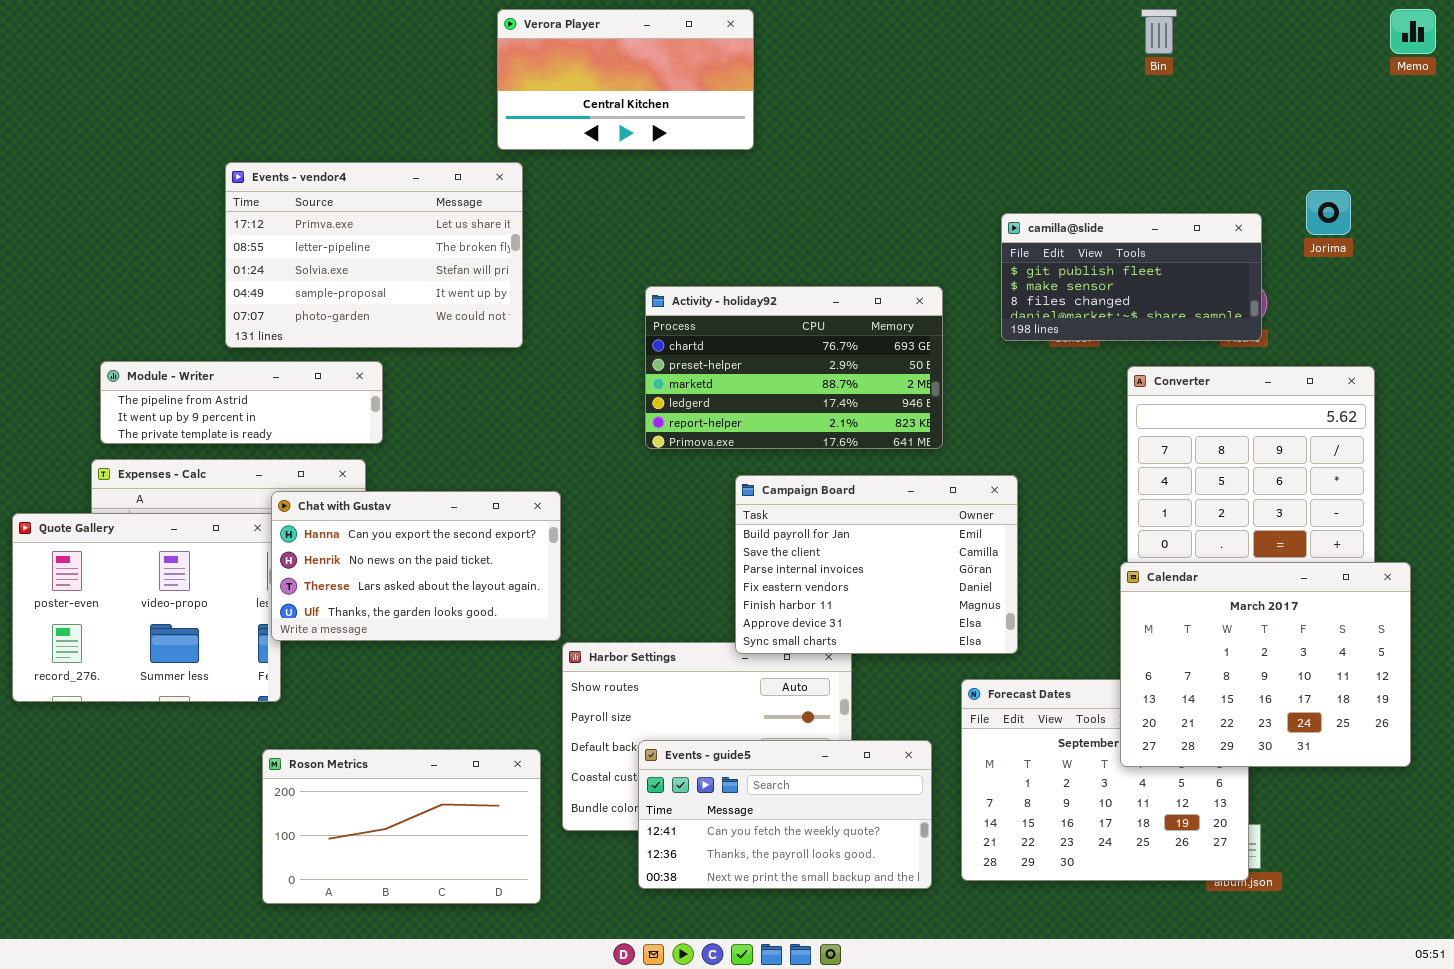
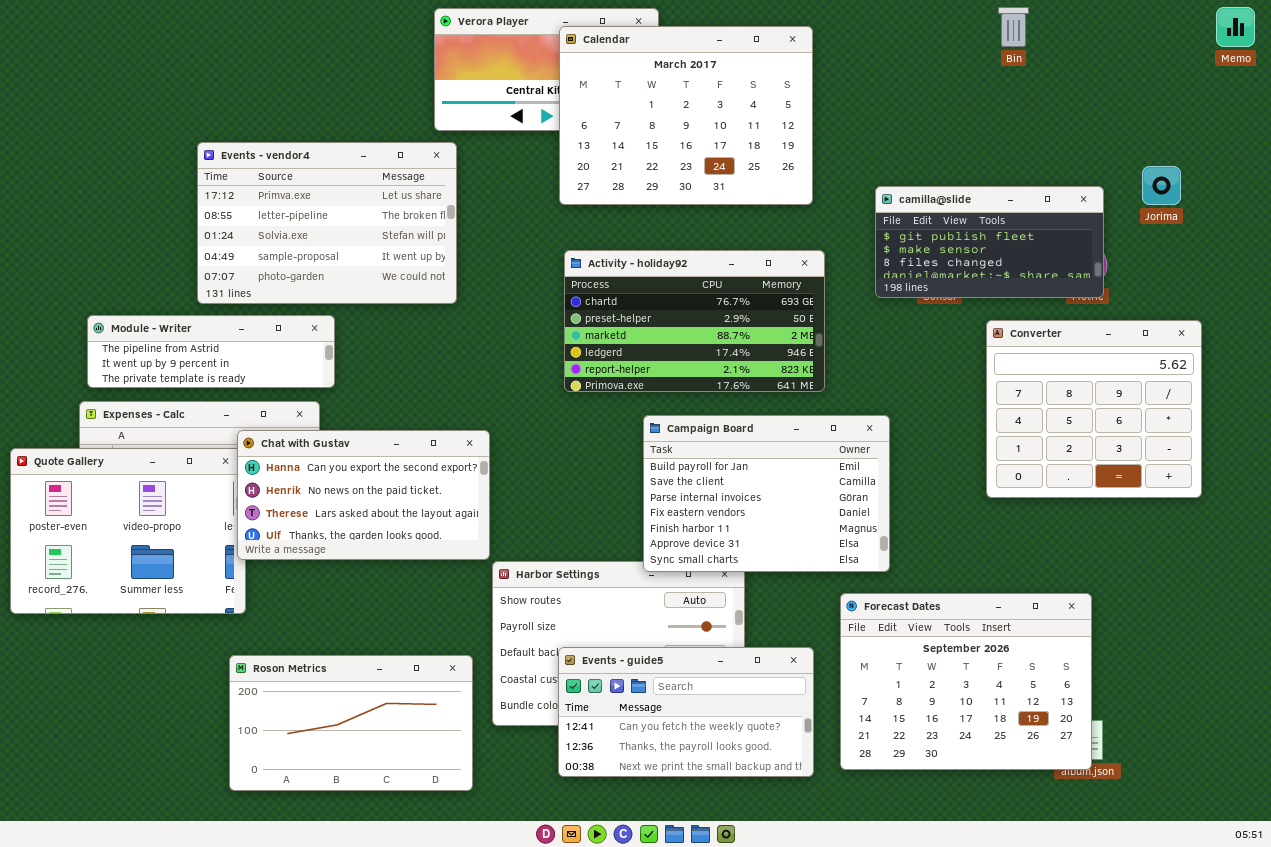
Calendar: [1120,562,1411,767] -> [559,26,813,205], moved

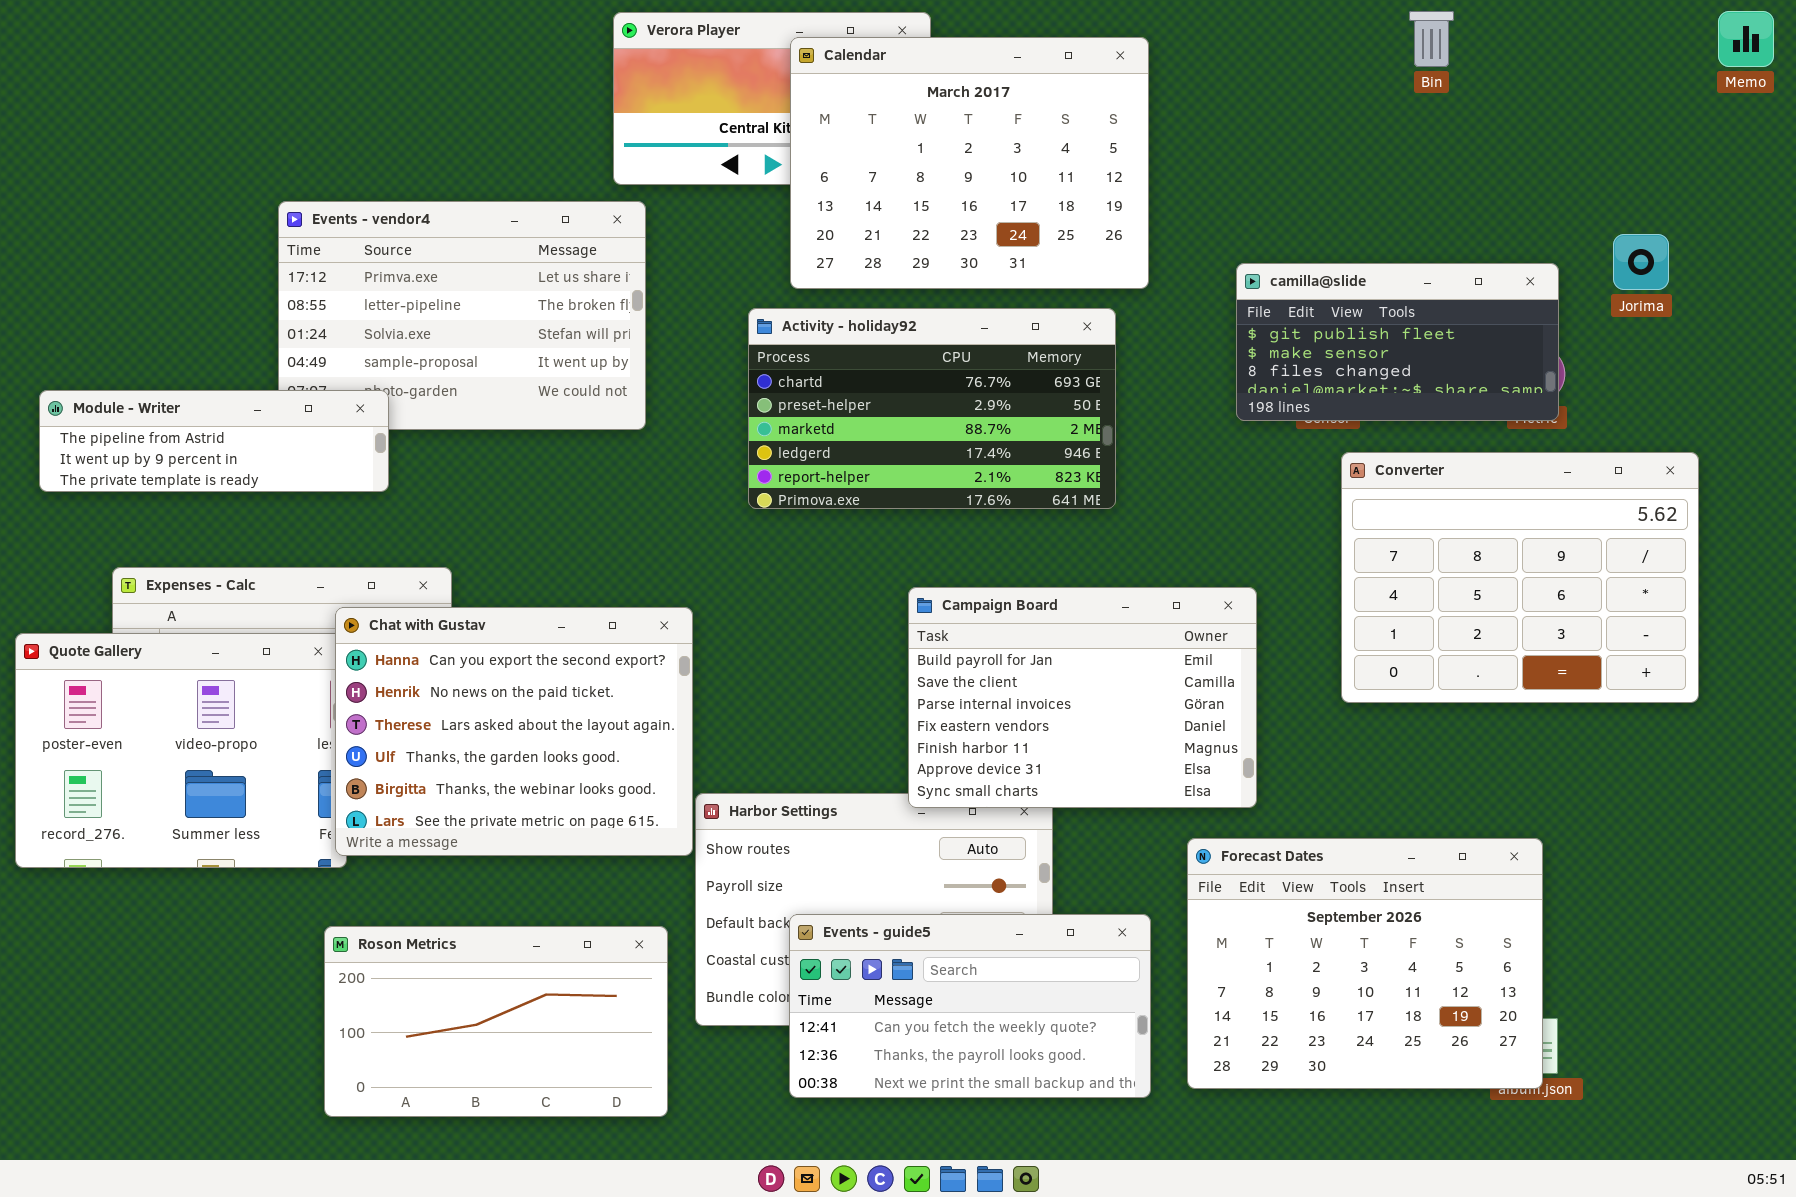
Activity - holiday92: [564,250,825,392] -> [748,308,1116,509], moved
Module - Writer: [87,315,335,388] -> [39,390,389,492], moved
Converter: [986,320,1202,498] -> [1341,452,1699,703], resized
Chat with Gustav: [237,430,490,560] -> [335,607,693,856], resized

